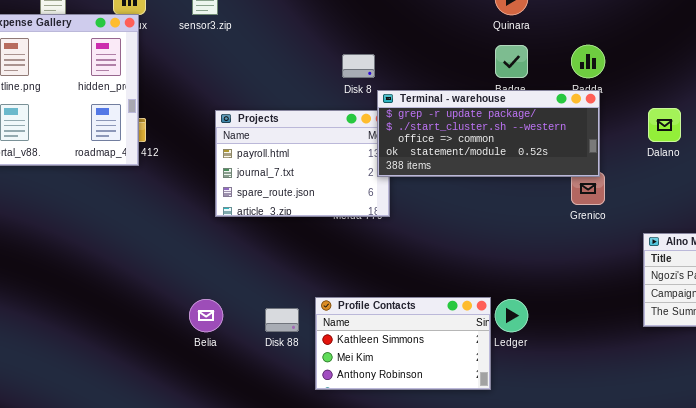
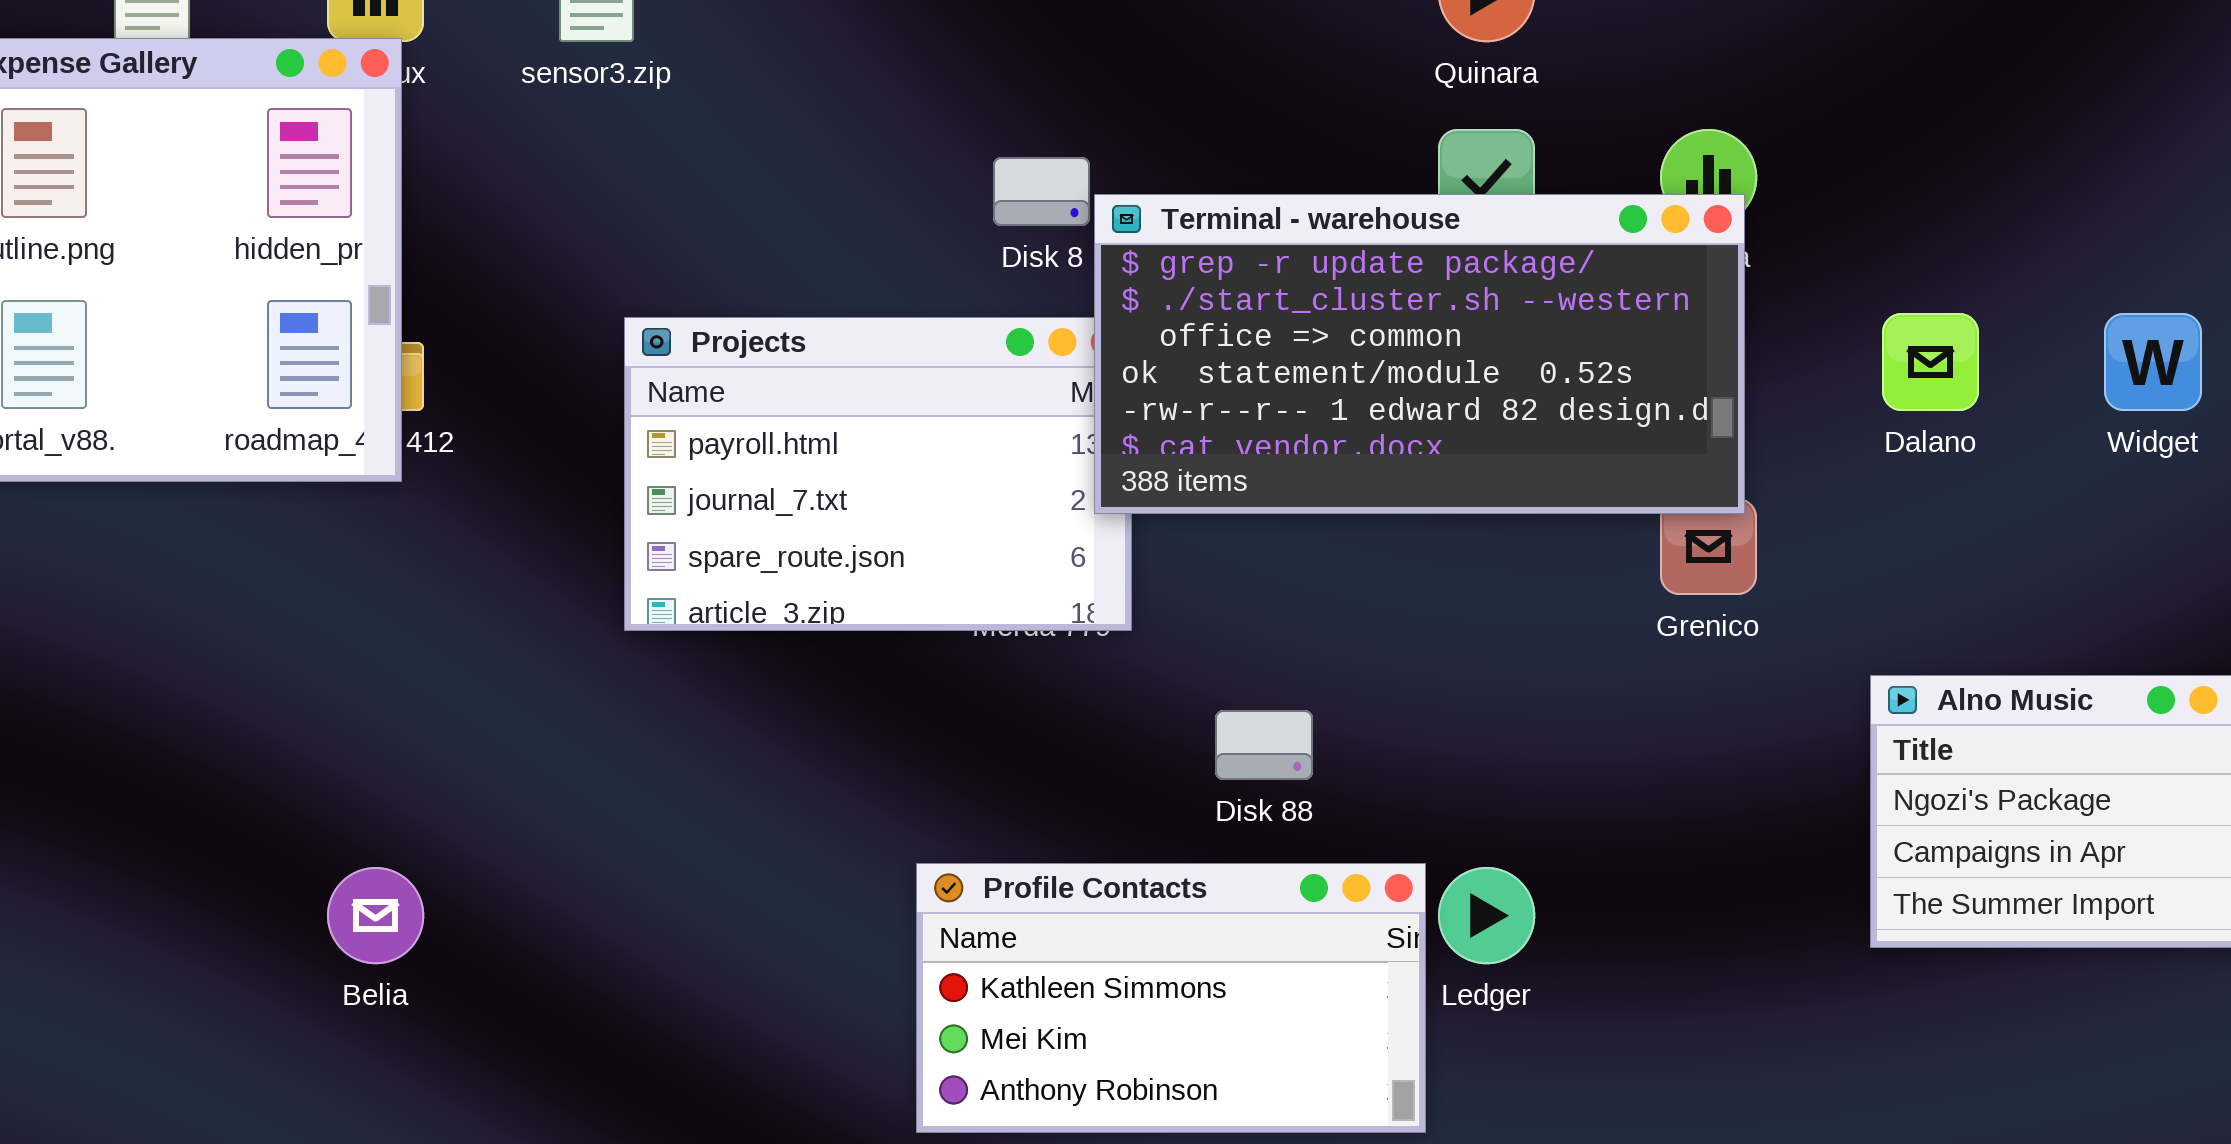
Terminal - warehouse: [377,90,600,177] -> [1094,194,1745,514], resized
Belia: [189,299,223,332] -> [327,867,424,964], moved
Disk 88: [265,308,299,332] -> [1215,710,1313,780], moved

